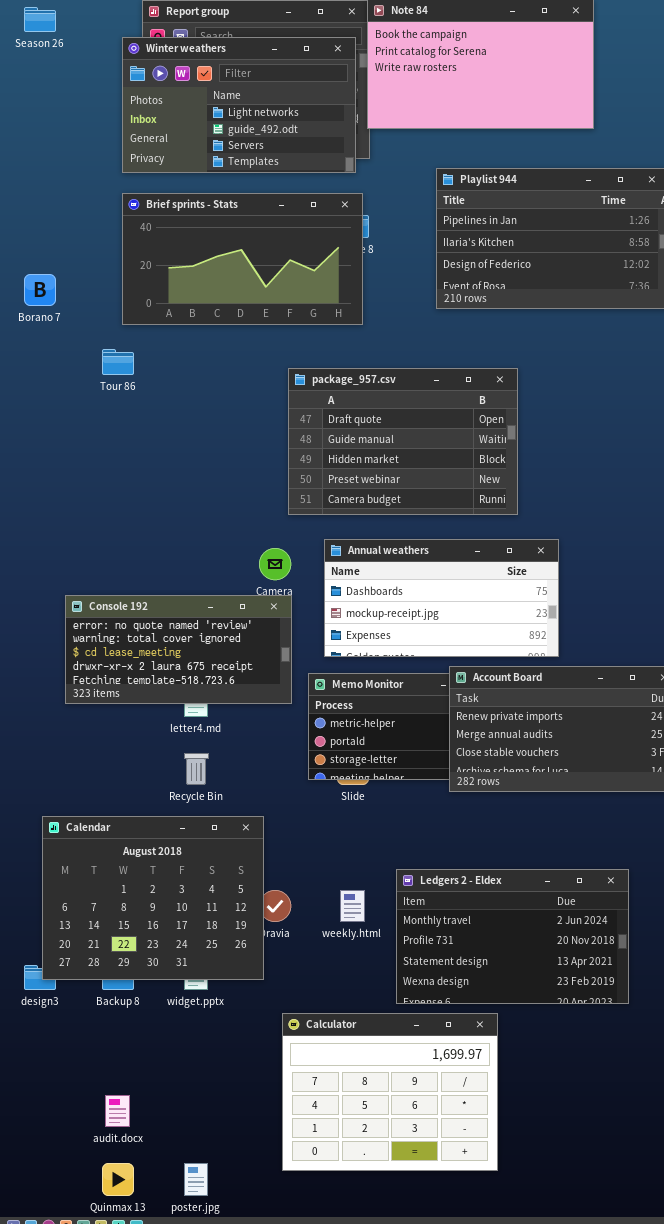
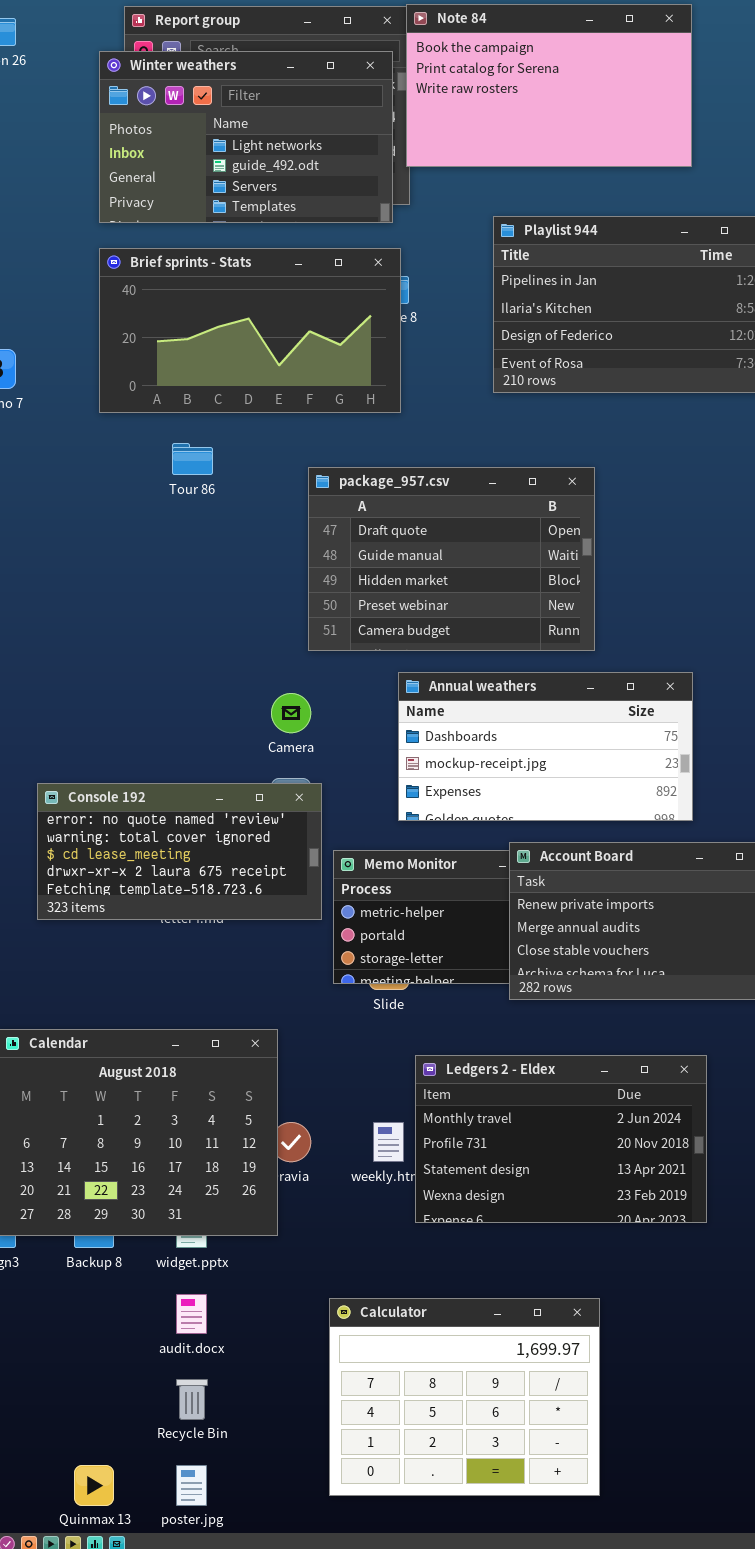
Tour 86: [102,349,134,375] -> [172,443,213,475], moved
Annual weathers: [324,539,559,657] -> [398,672,693,821], moved
Console 192: [65,595,292,704] -> [37,783,322,920], moved
Recycle Bin: [184,753,209,785] -> [176,1379,208,1420], moved
Ledgers 2 - Eldex: [396,869,629,1004] -> [415,1055,707,1223], moved
Calculator: [282,1013,498,1171] -> [329,1298,600,1496], moved
audit.docx: [105,1095,130,1127] -> [176,1294,207,1334], moved

